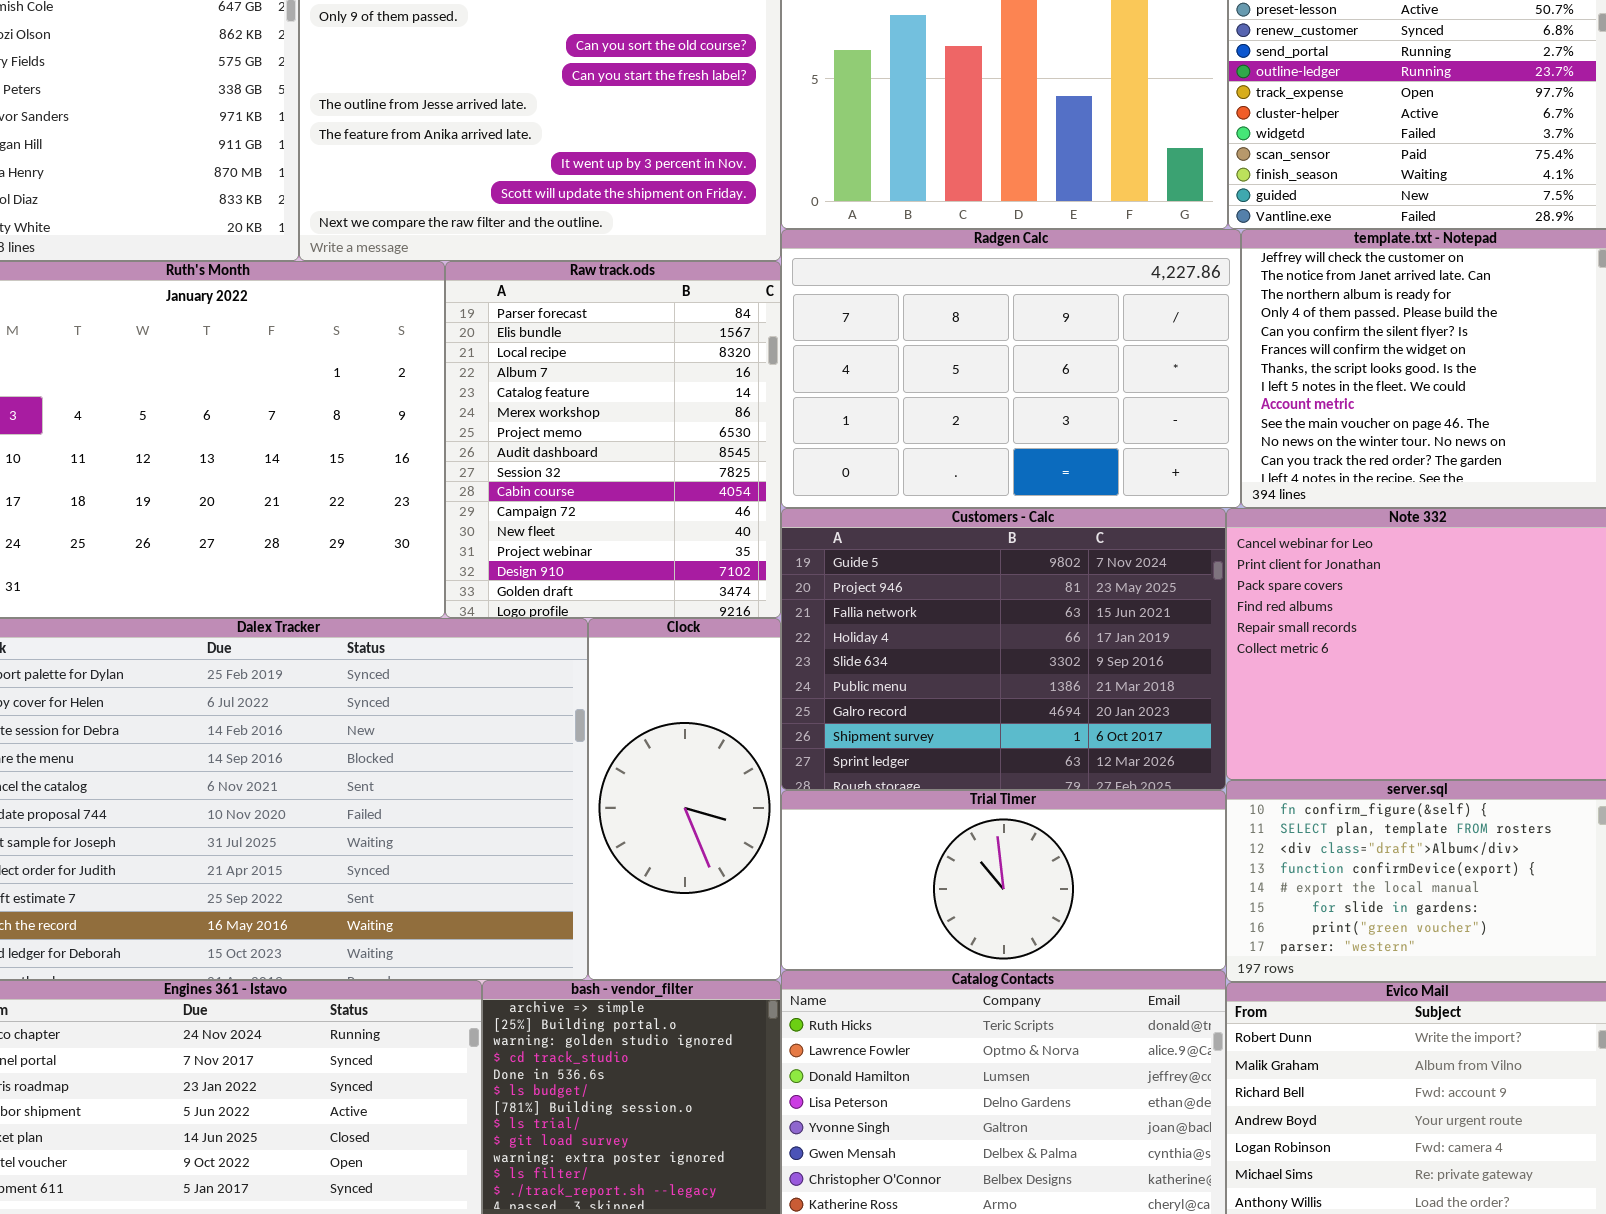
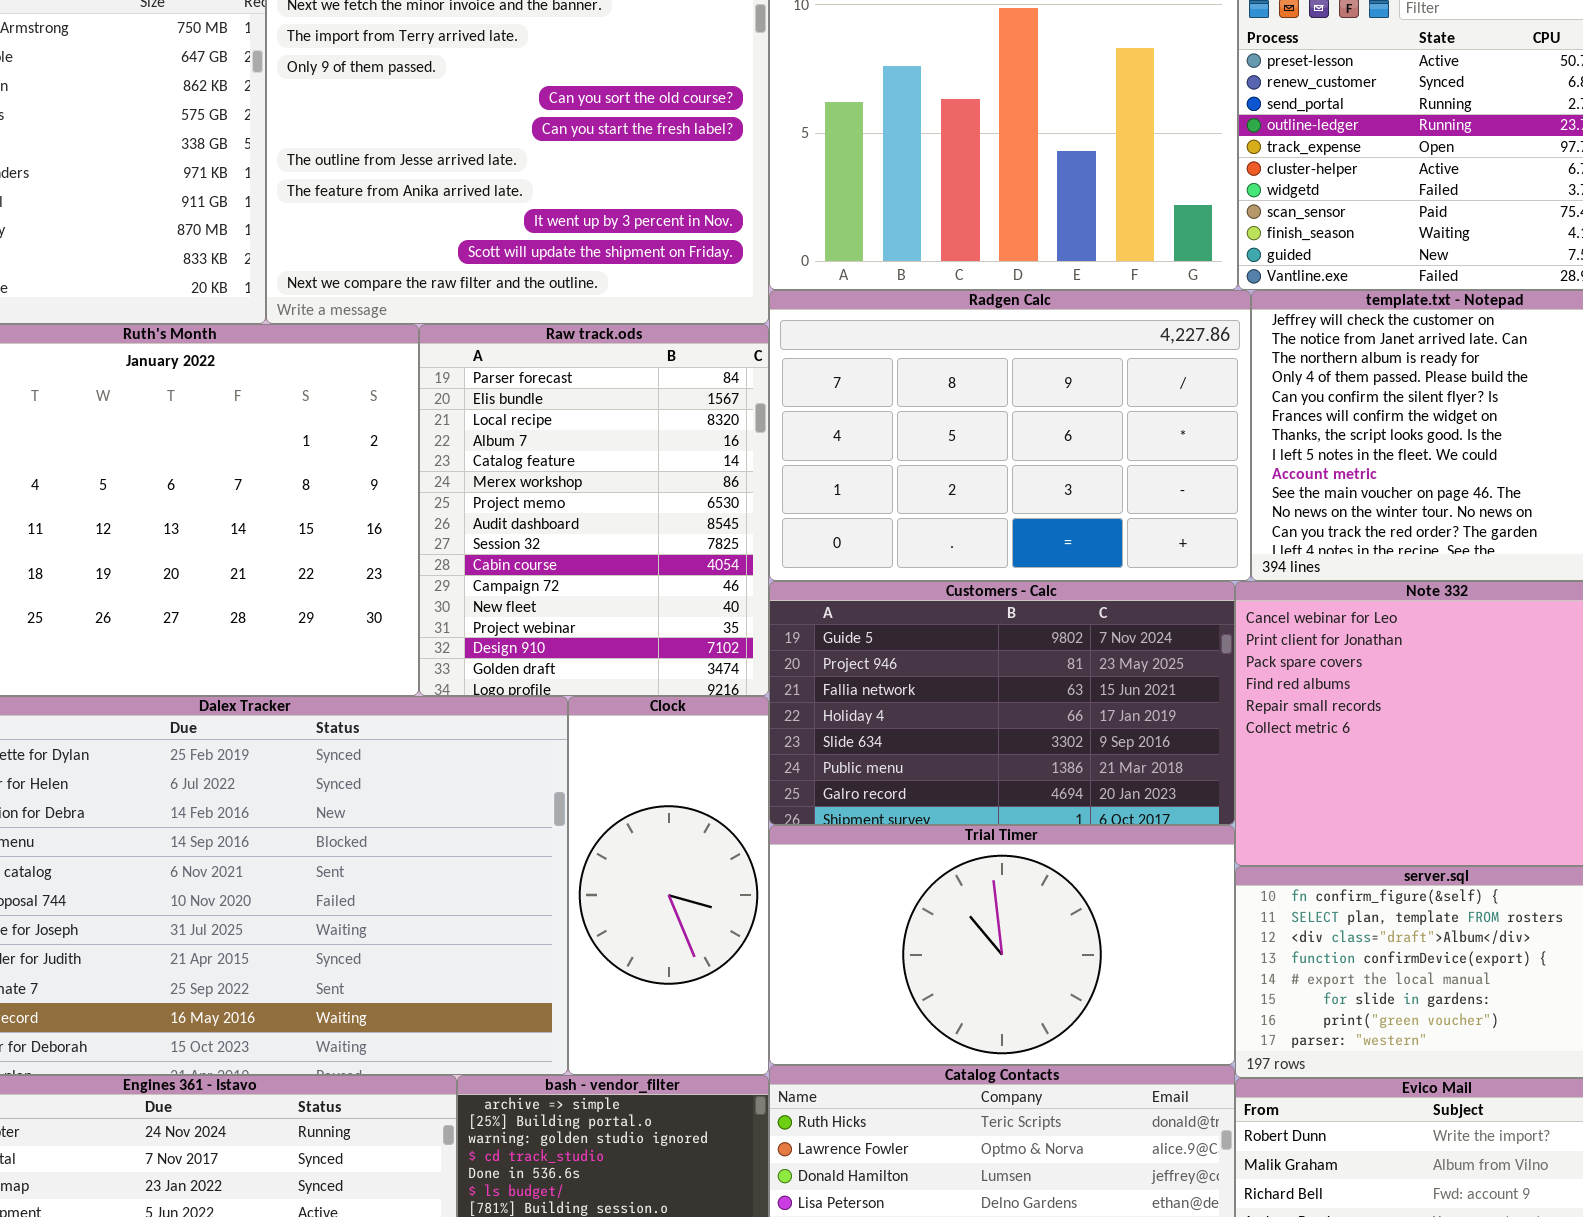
Customers - Calc: [781,508,1226,790] -> [769,581,1235,825], resized
Trial Timer: [781,790,1226,970] -> [769,825,1235,1065], resized

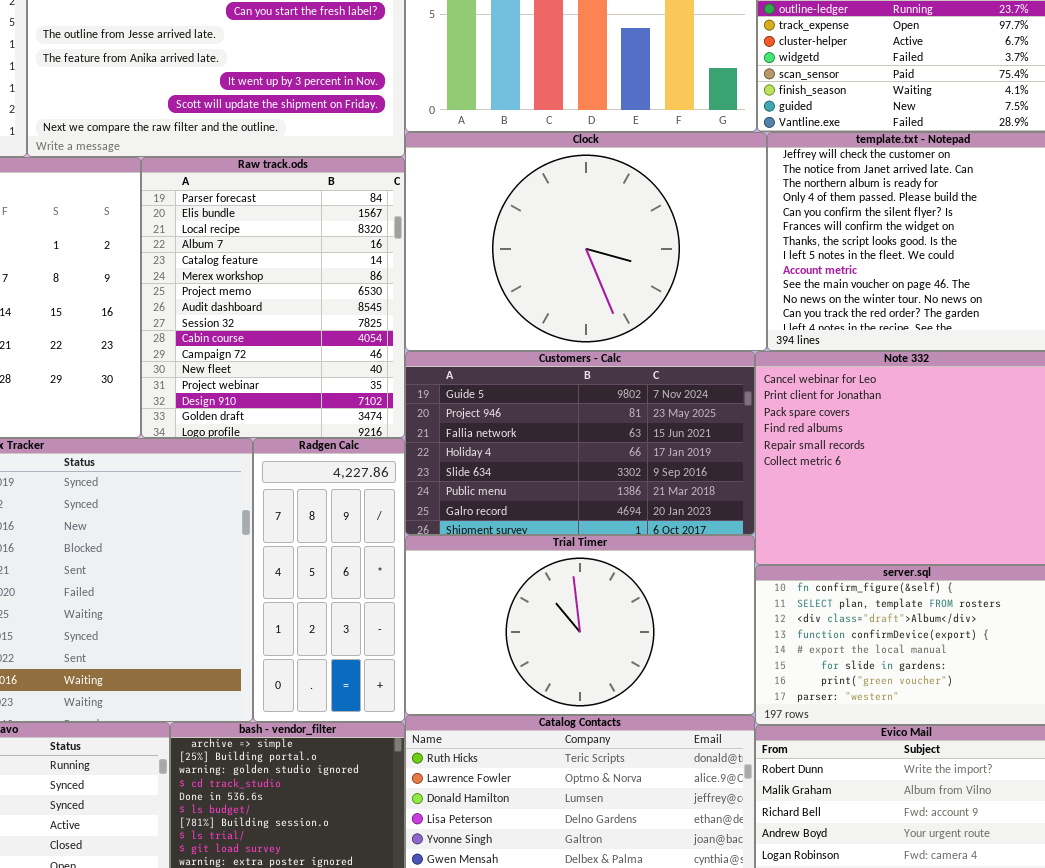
Radgen Calc: [769,290,1251,581] -> [253,438,405,722], moved, resized
Clock: [568,696,769,1075] -> [405,132,767,351], moved, resized

